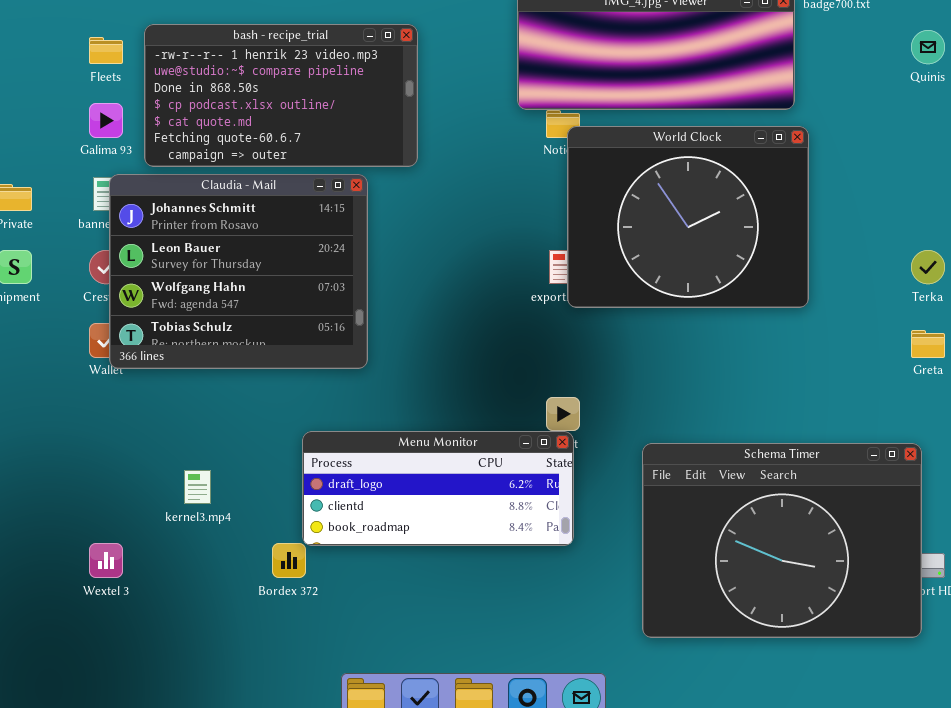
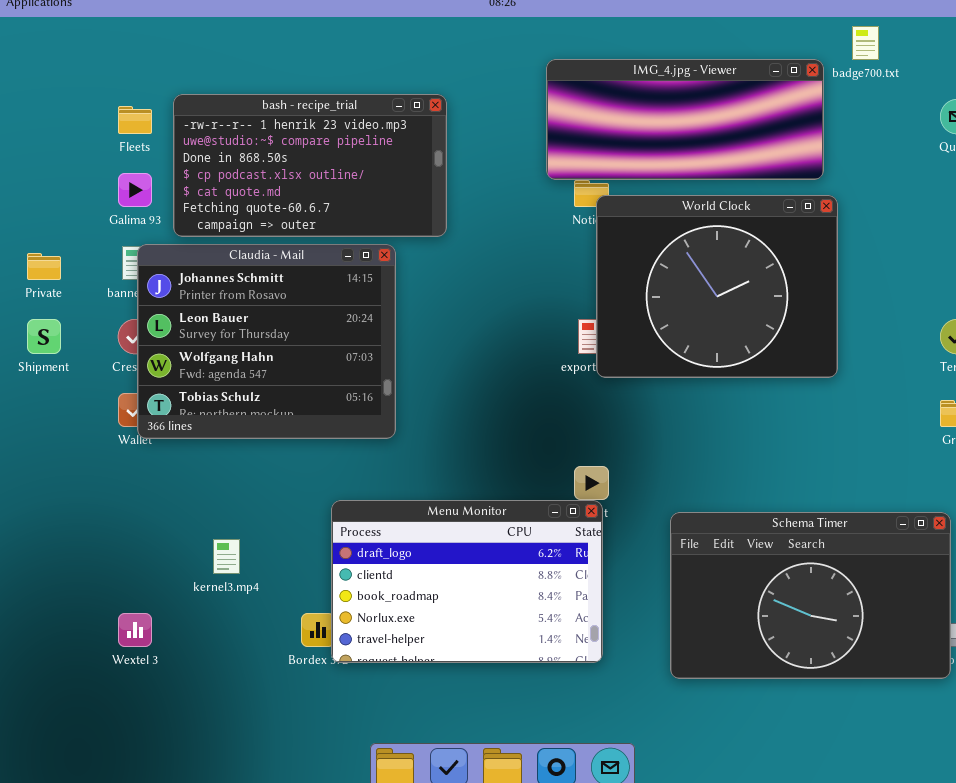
Menu Monitor: [302,431,574,546] -> [331,500,603,663], resized
Schema Timer: [642,443,922,638] -> [670,512,951,679], resized

